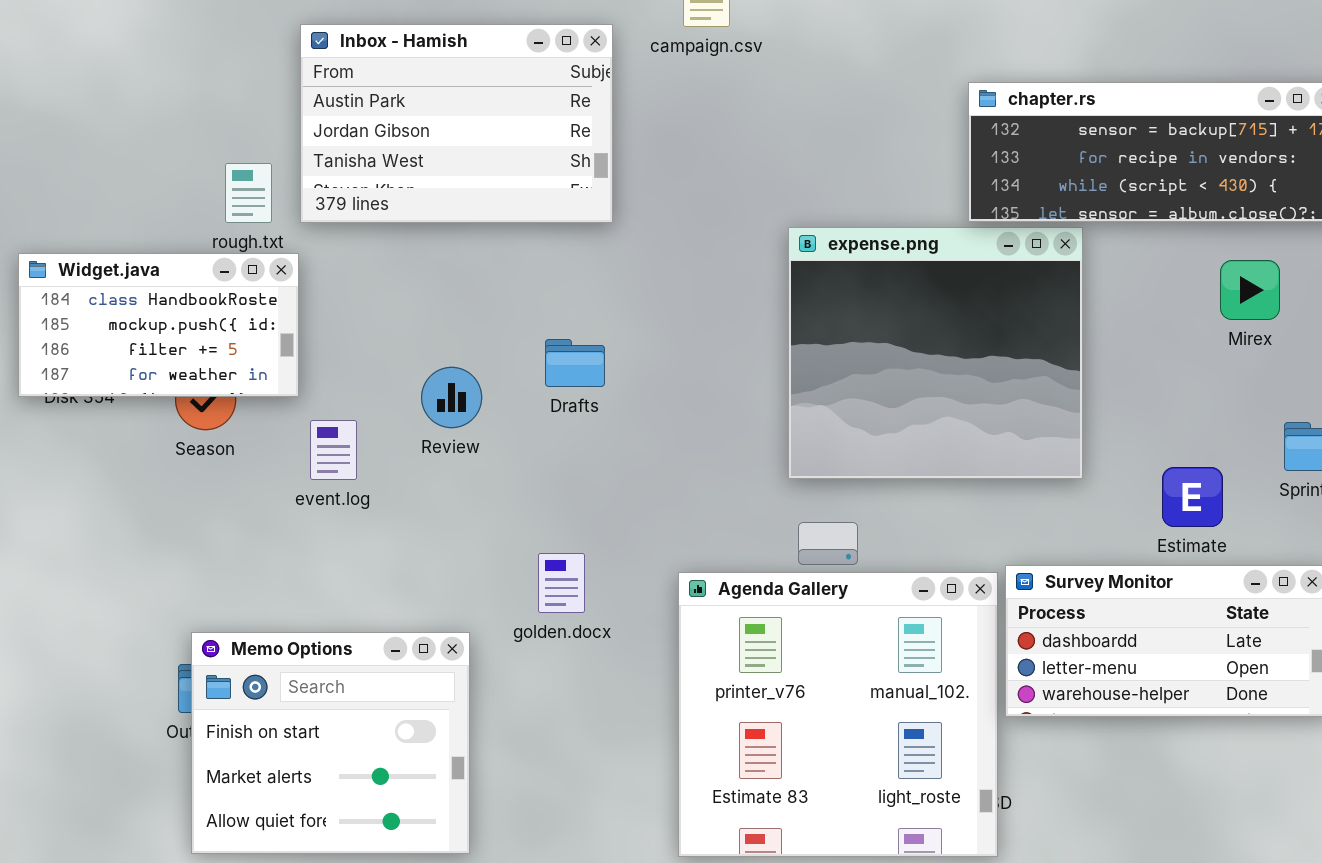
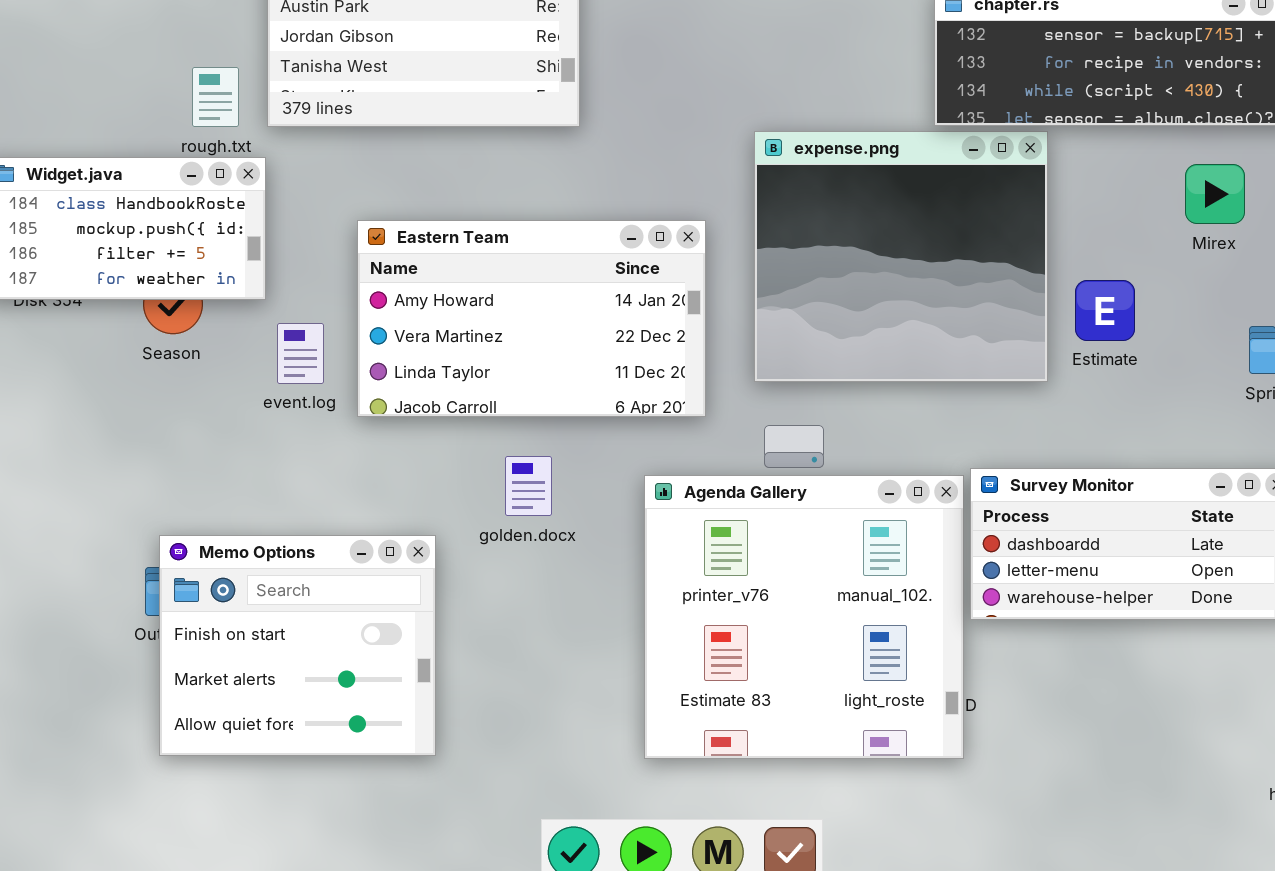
Eastern Team: none -> [357,220,706,417], opened
Estimate: [1162,467,1223,527] -> [1075,280,1135,341], moved

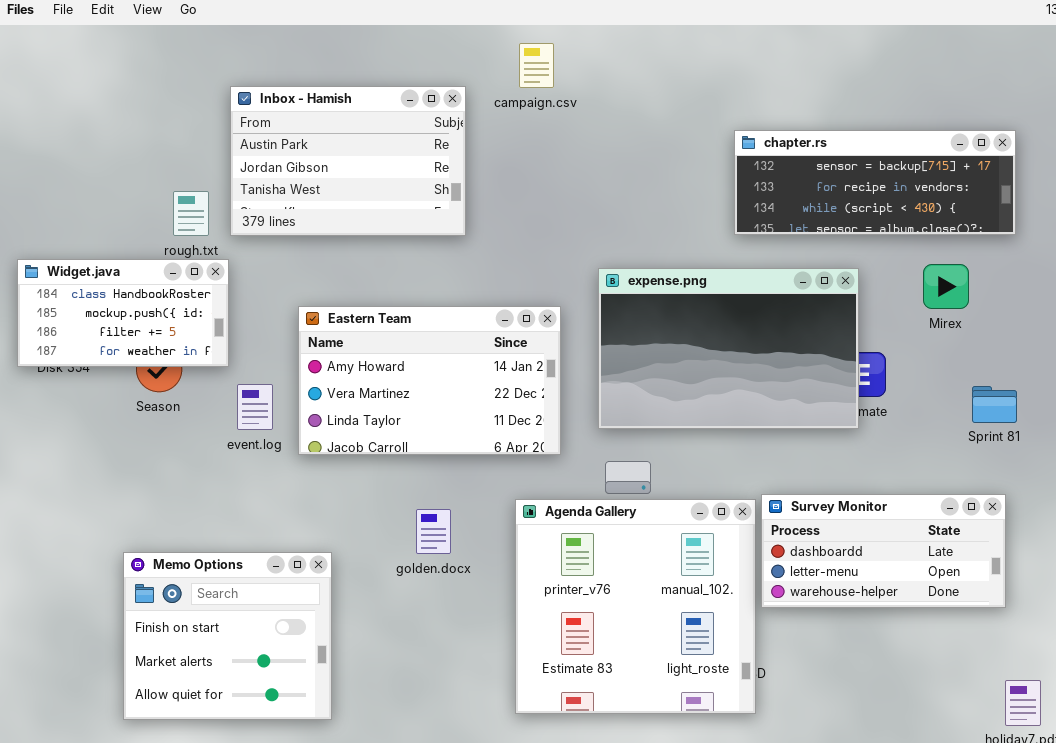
expense.png: [754,131,1048,382] -> [598,268,859,429], resized
golden.docx: [505,456,552,516] -> [416,509,451,554], moved
Memo Options: [159,535,436,756] -> [123,552,332,720], moved

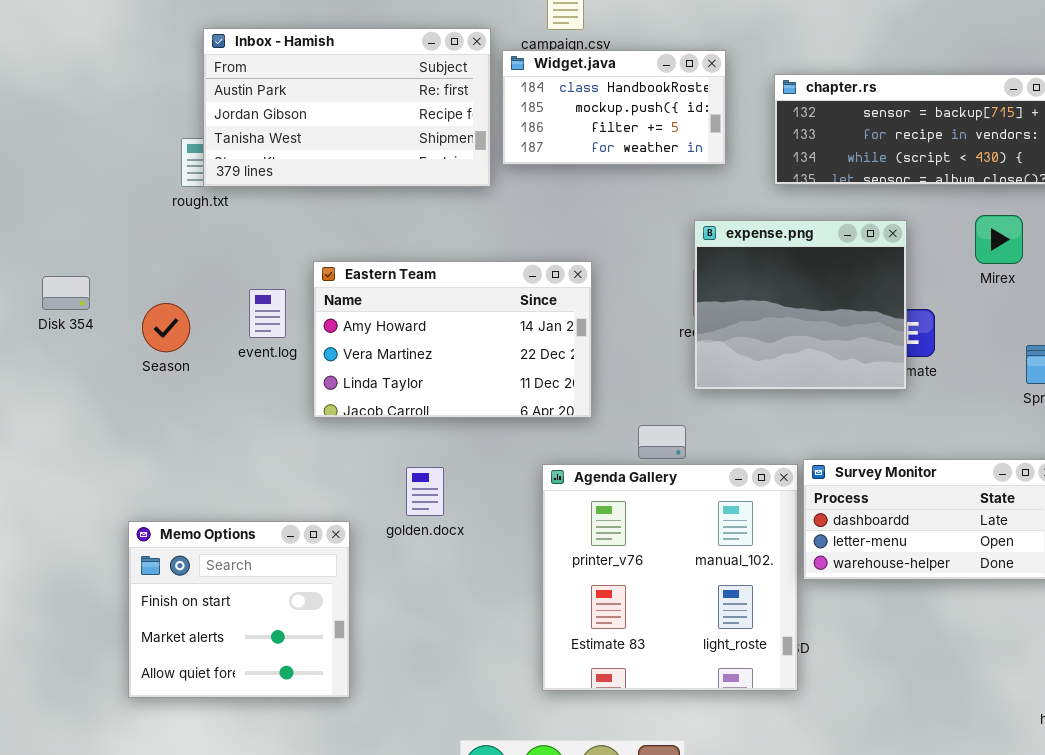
Inbox - Hamish: [230,86,466,236] -> [203,28,491,187], resized
Widget.java: [17,259,229,367] -> [502,50,726,165], moved
expense.png: [598,268,859,429] -> [694,220,907,390], resized
event.log: [237,384,273,430] -> [249,289,286,338], moved
golden.docx: [416,509,451,554] -> [406,467,444,516], moved

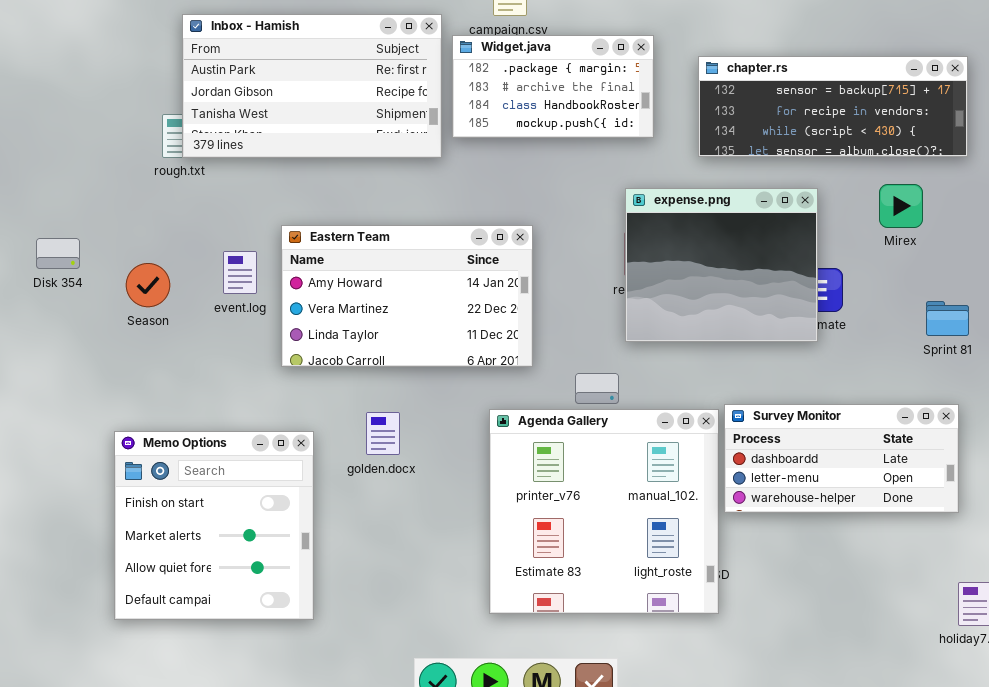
Widget.java: [502,50,726,165] -> [452,35,654,138], scrolled up 2 rows
Memo Options: [128,521,350,698] -> [114,431,314,620], resized

